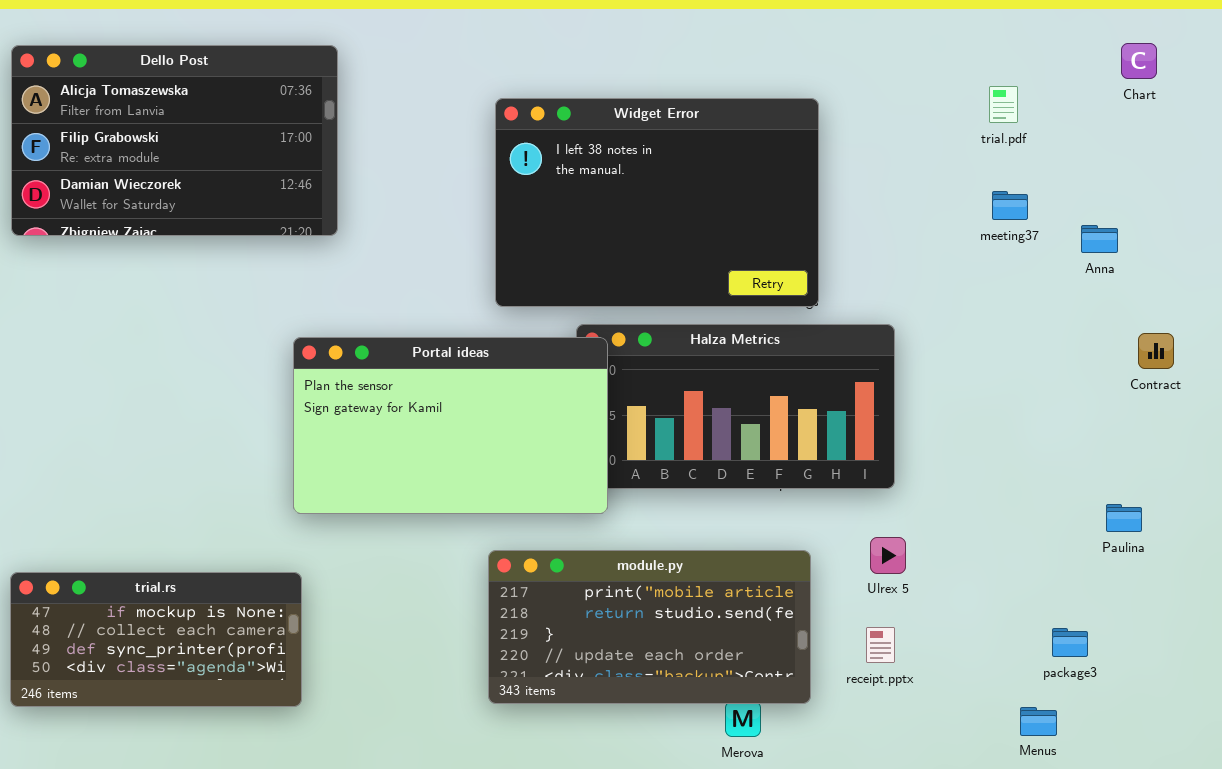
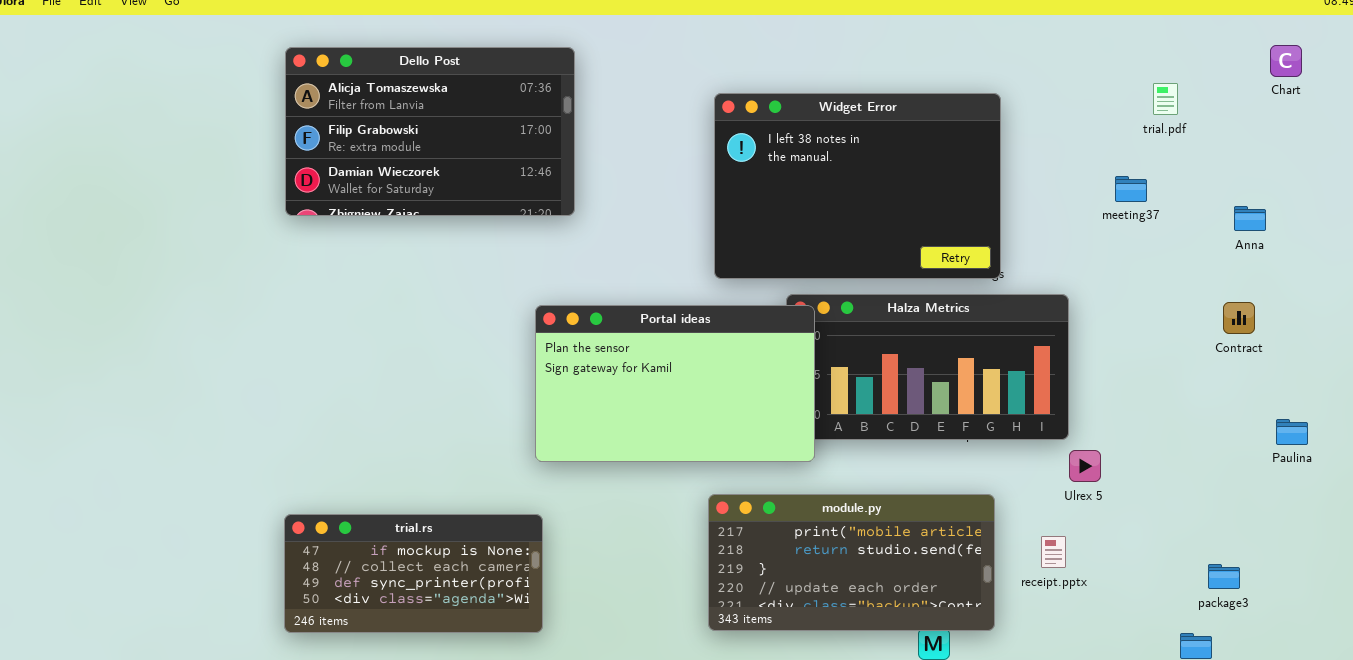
meeting37: [992,191,1028,220] -> [1115,176,1147,202], moved
Contract: [1138,333,1174,369] -> [1223,302,1255,334], moved
Paulina: [1106,504,1142,532] -> [1276,419,1308,445], moved
Ulrex 5: [870,537,906,574] -> [1069,450,1101,482], moved
receipt.pptx: [866,627,895,663] -> [1041,536,1066,568], moved

